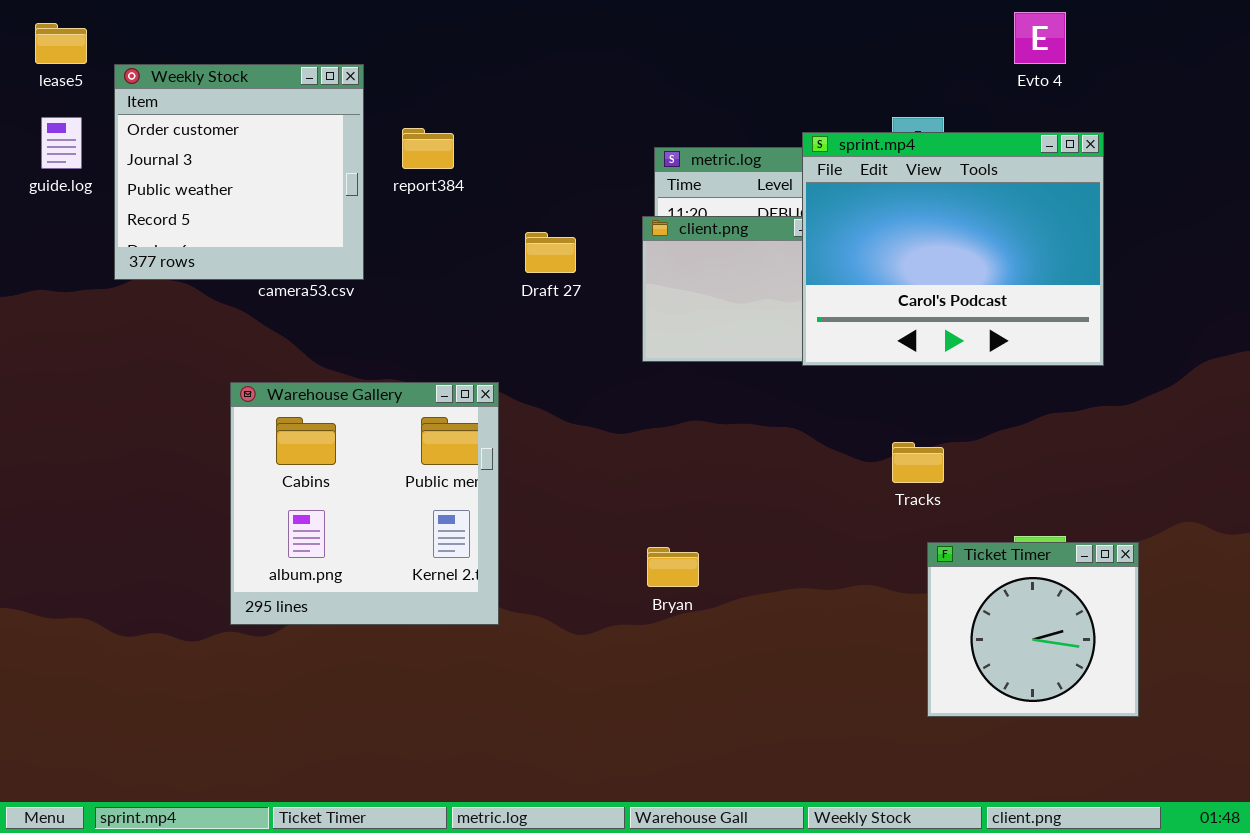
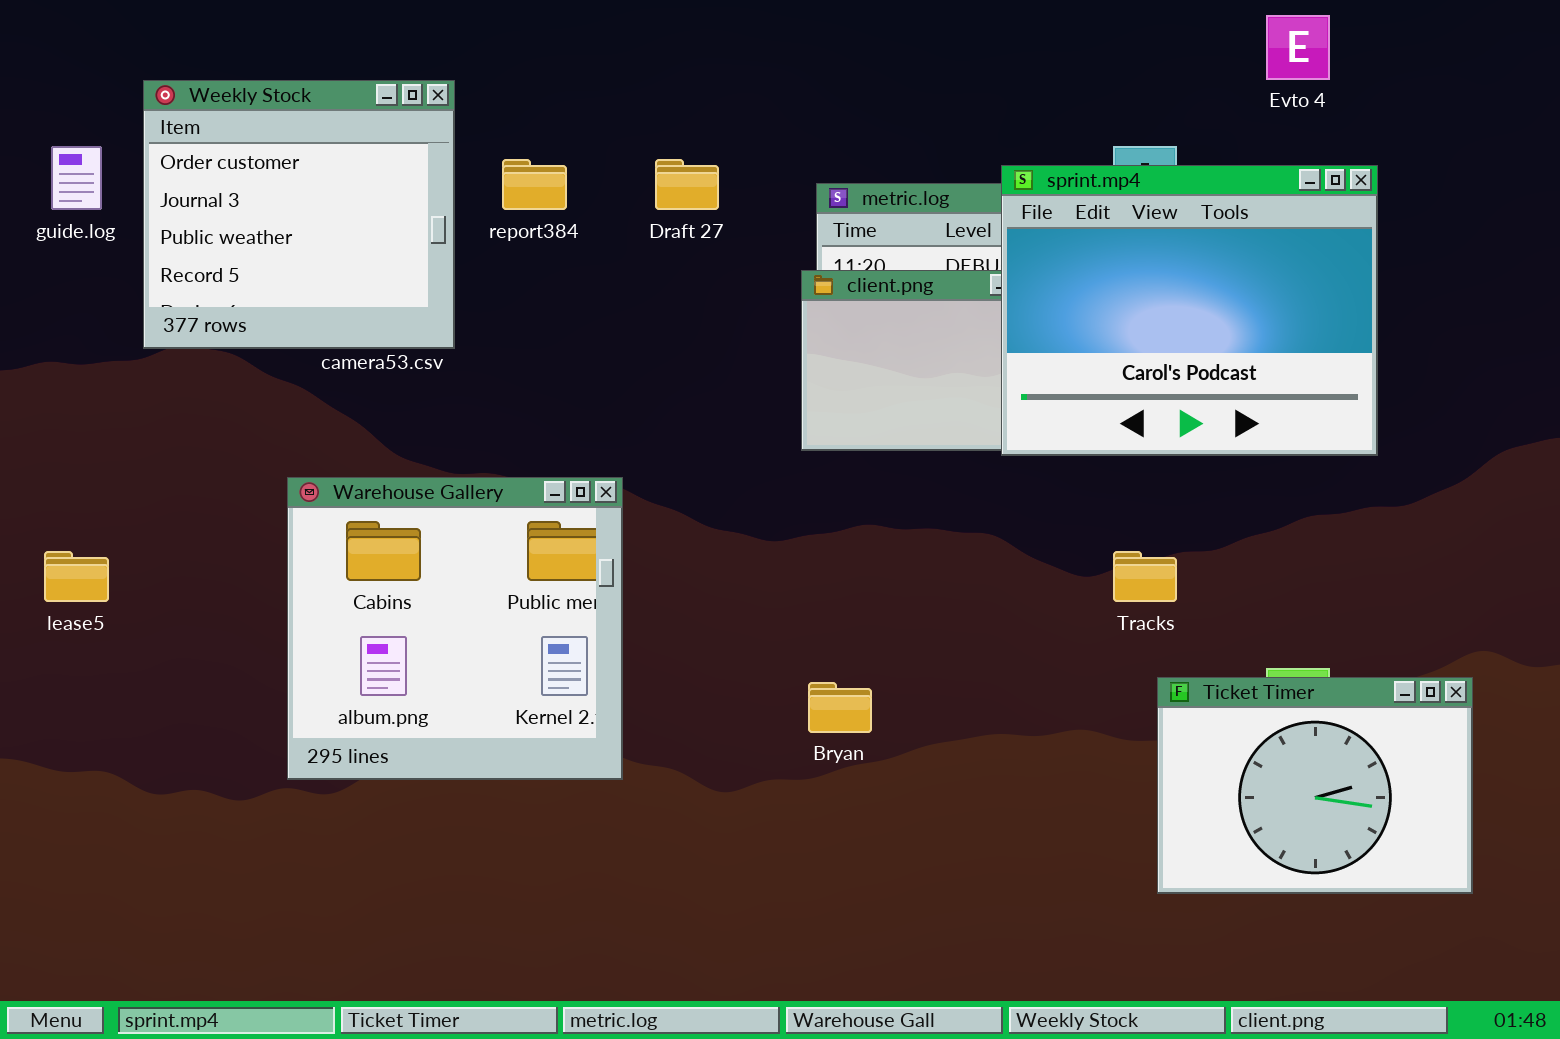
lease5: [35,23,87,64] -> [44,551,109,602], moved
Draft 27: [525,232,576,273] -> [655,159,719,210], moved
Ticket Timer: [927,542,1139,717] -> [1157,677,1473,894], resized

